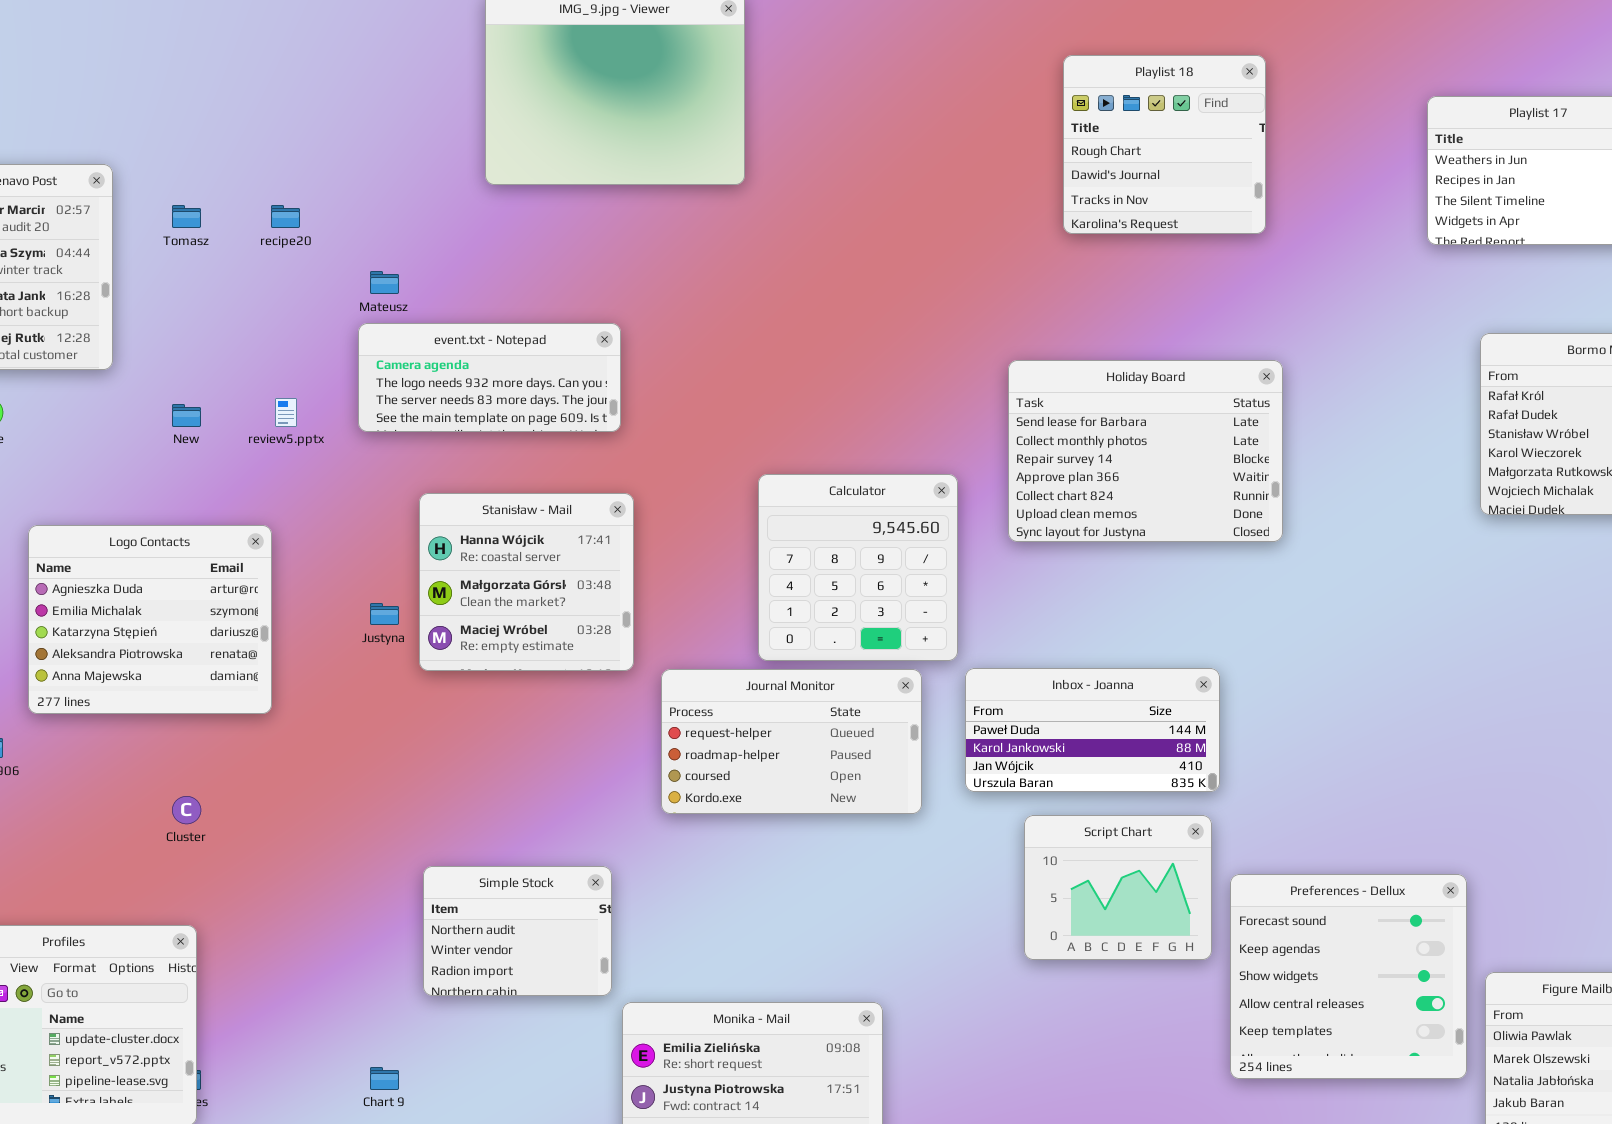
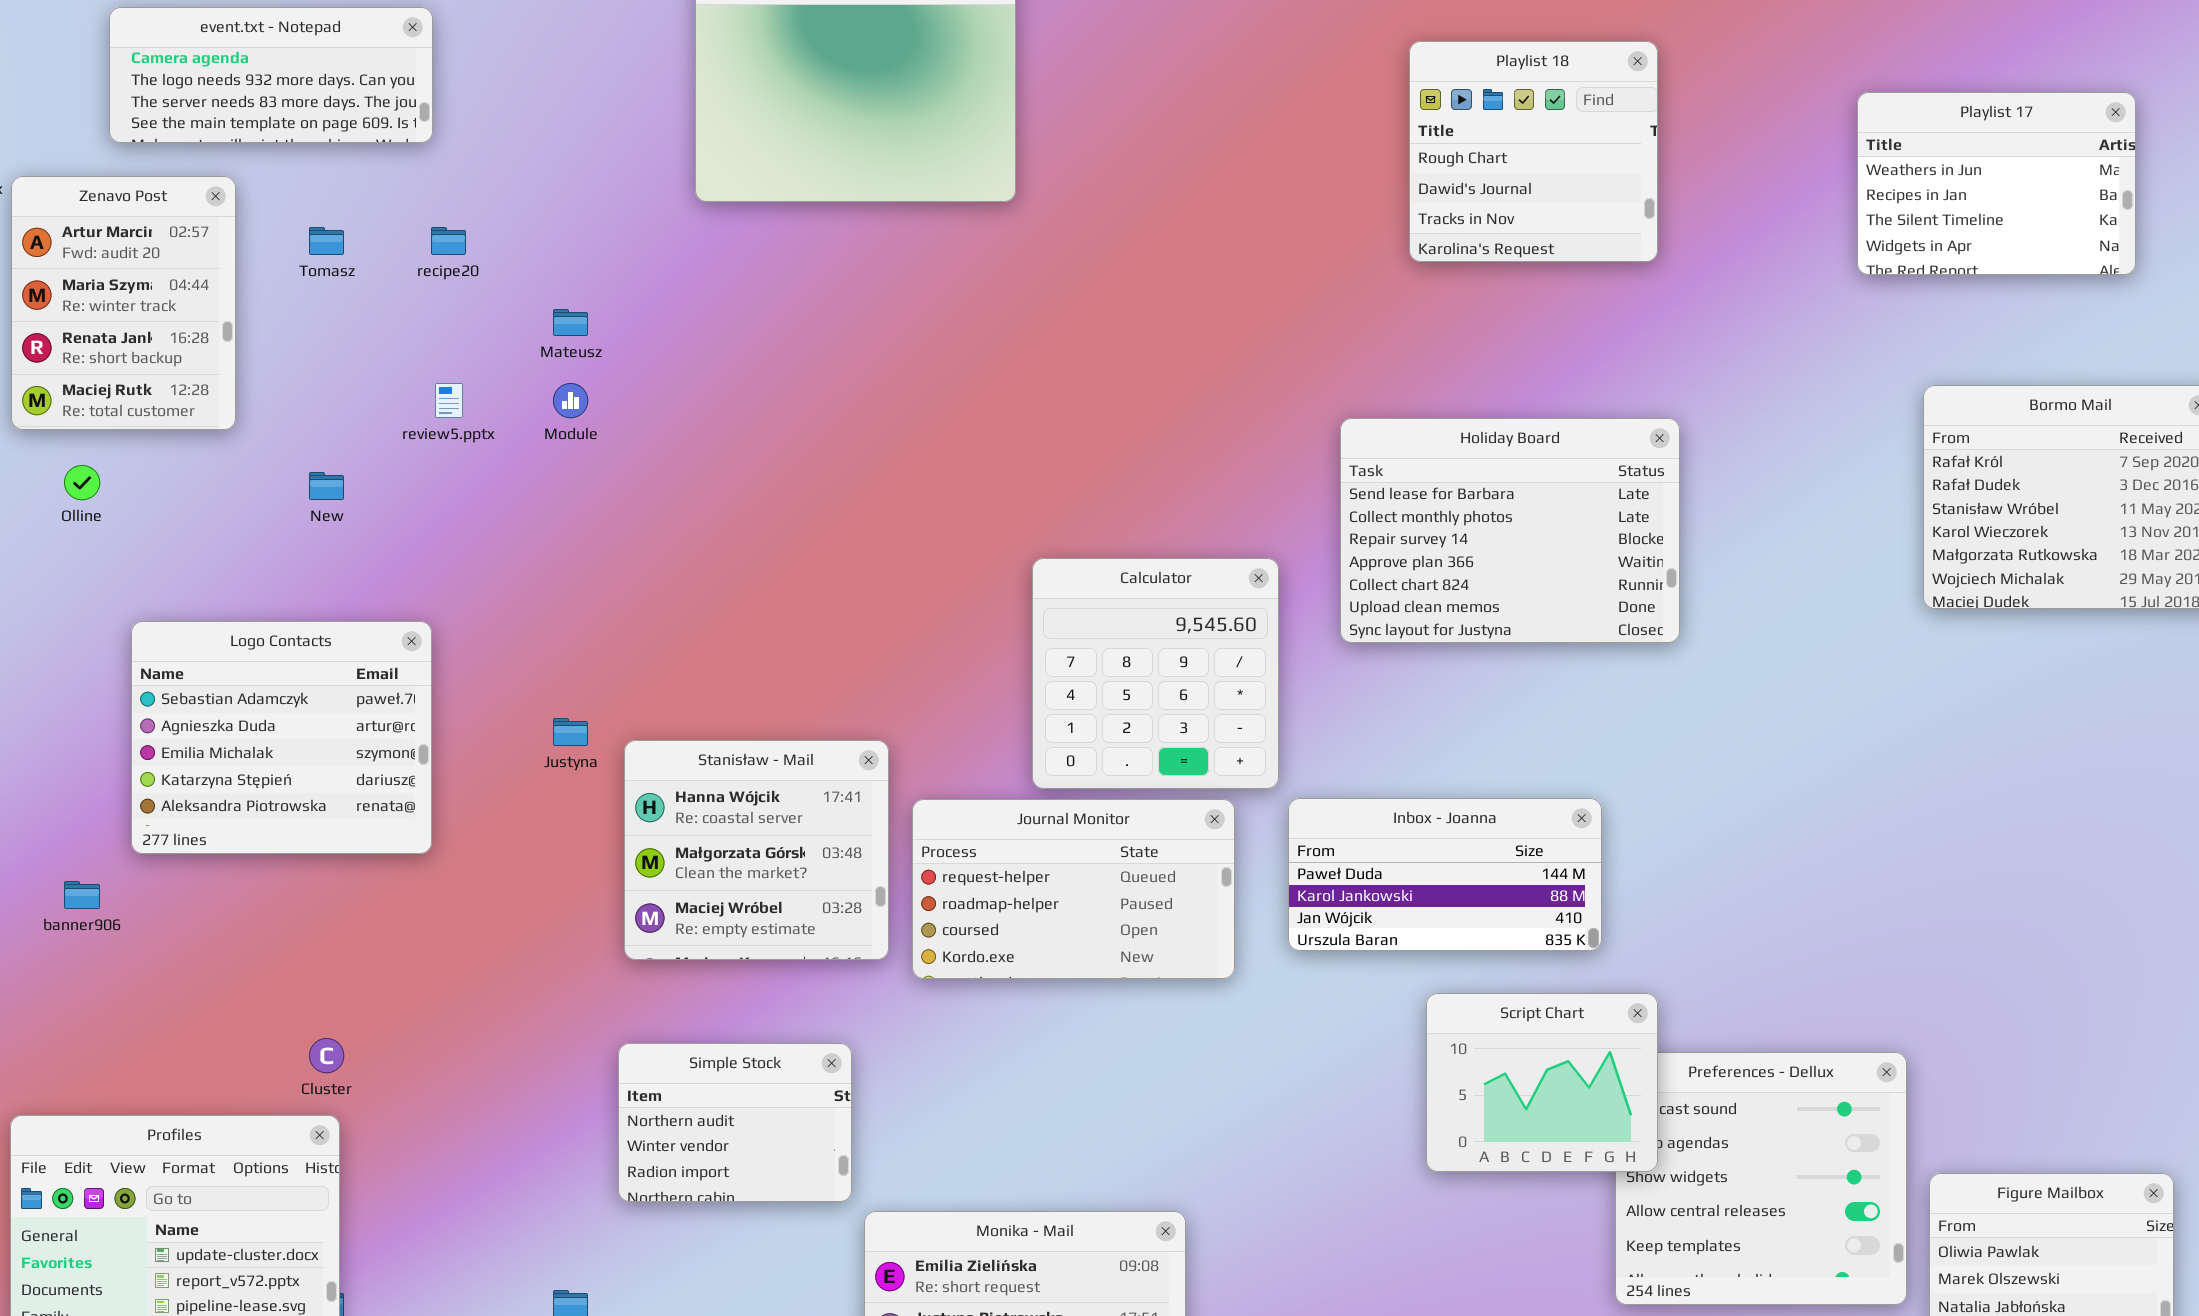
event.txt - Notepad: [358,323,621,432] -> [109,7,433,143], moved
review5.pptx: [275,398,297,427] -> [435,383,463,418], moved
Stanisław - Mail: [419,493,634,671] -> [624,740,889,960], moved
Logo Contacts: [28,525,272,714] -> [131,621,432,854], scrolled up 1 row
Cluster: [172,796,201,824] -> [309,1038,344,1073], moved
Script Chart: [1024,815,1212,960] -> [1426,993,1658,1172], moved

